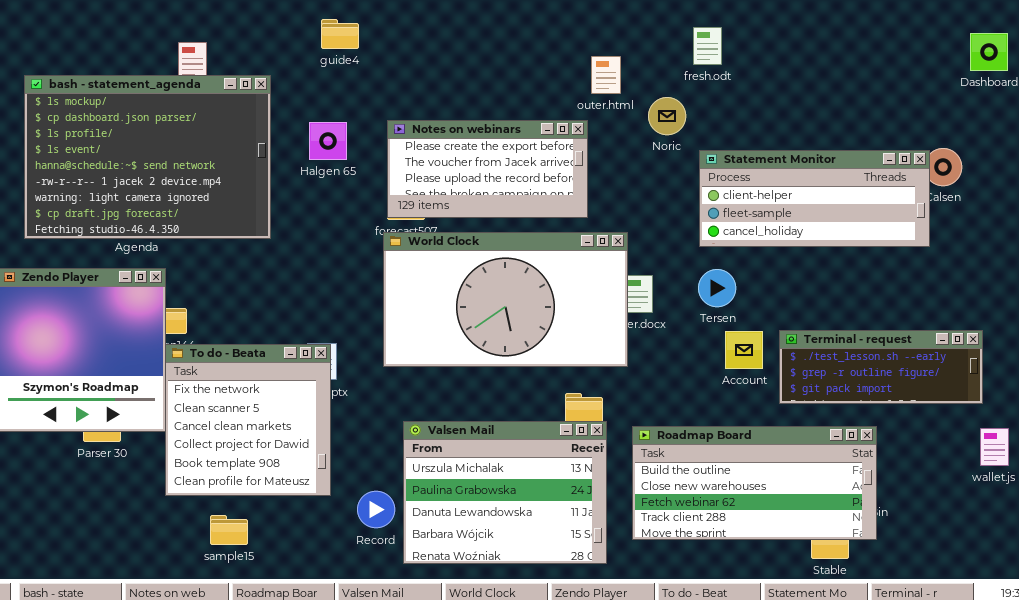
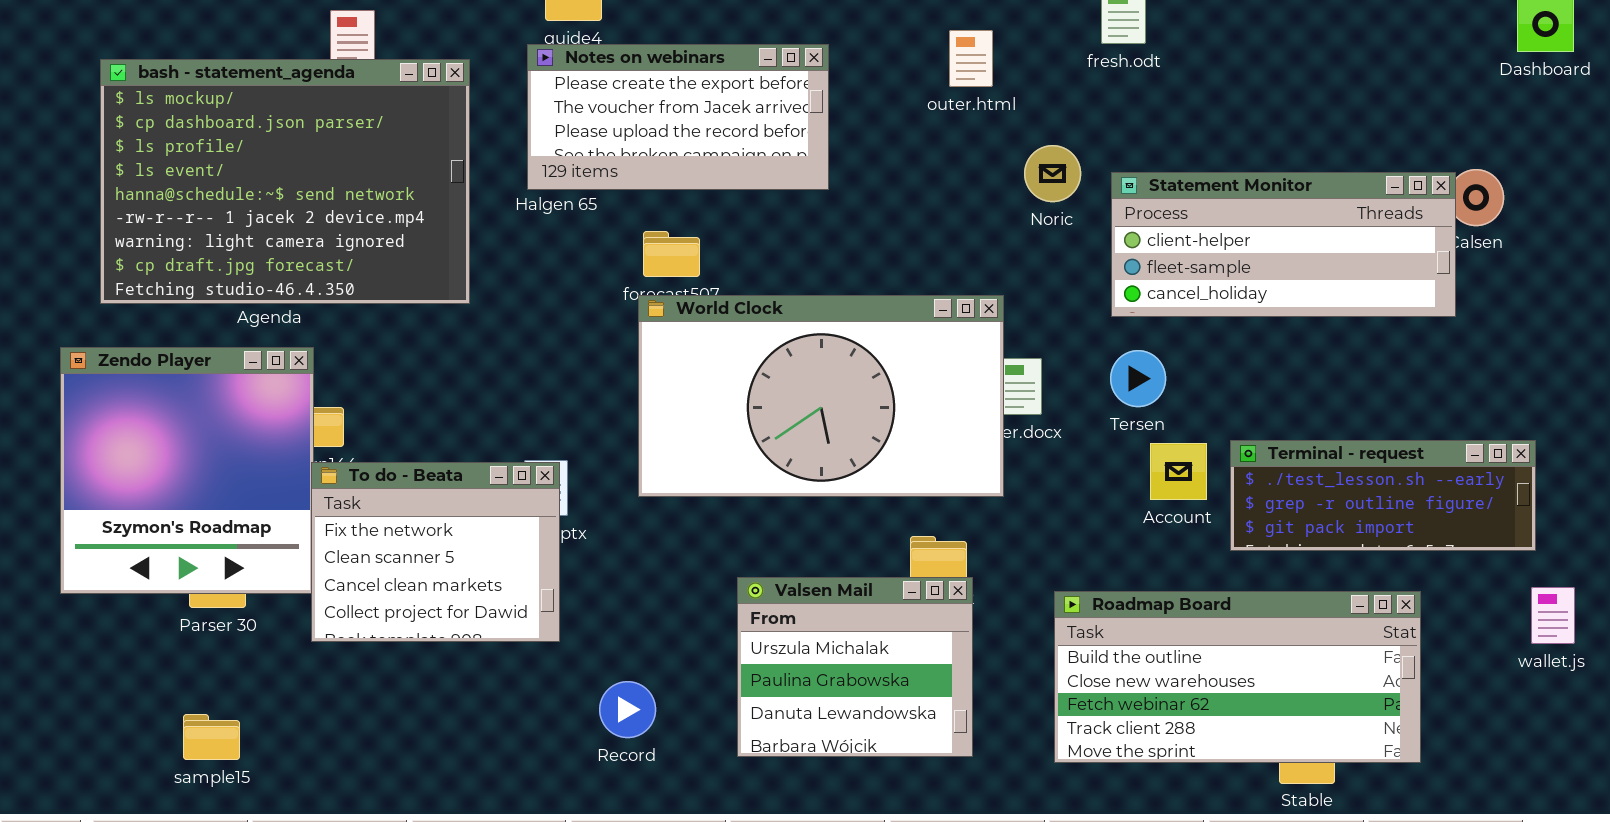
Noric: [648,97,686,135] -> [1024,145,1081,202], moved
Notes on webinars: [387,120,588,218] -> [527,44,829,190], moved
To do - Beata: [165,344,331,496] -> [311,462,560,642], resized
Valsen Mail: [403,421,607,564] -> [737,577,973,757], resized
Roadmap Board: [632,426,877,540] -> [1054,591,1421,763], moved
sample15: [210,515,248,545] -> [183,714,240,760], moved

